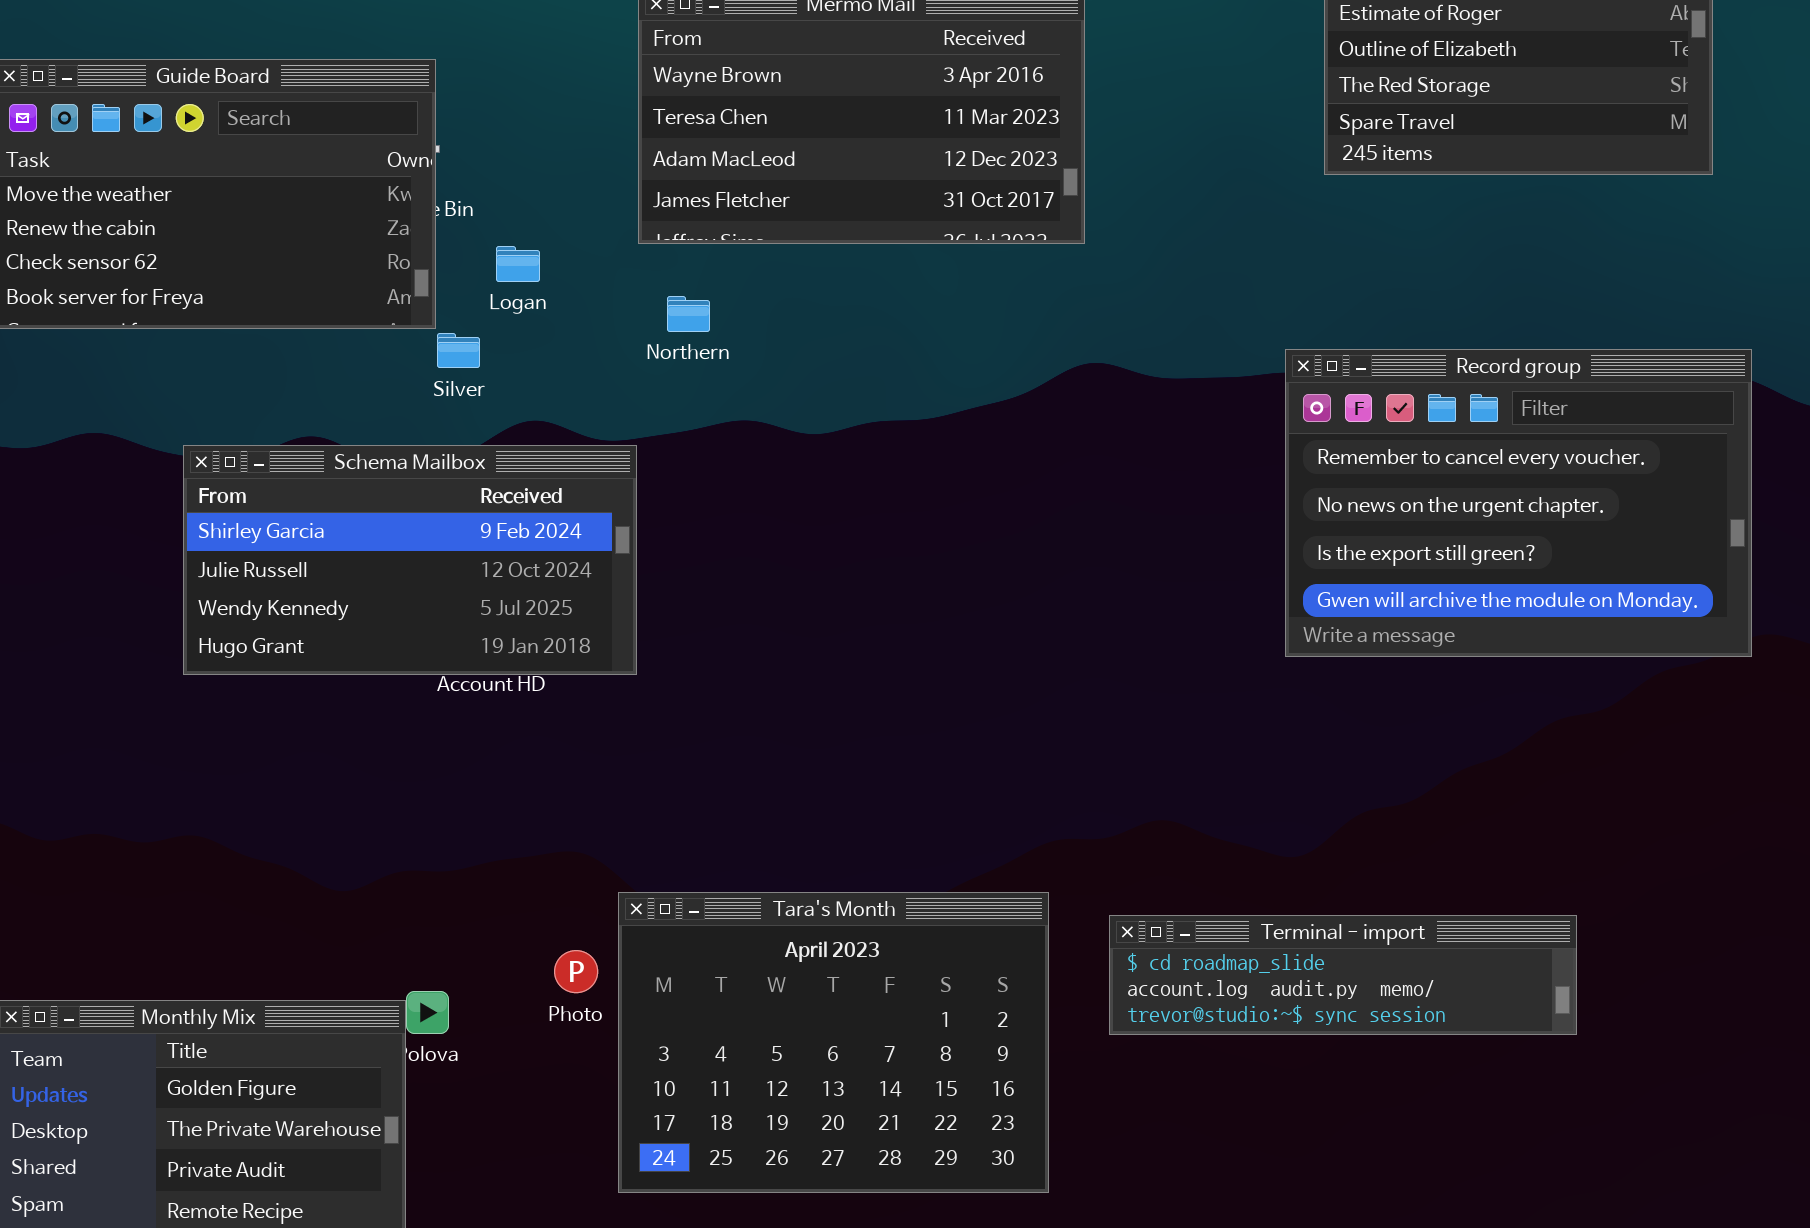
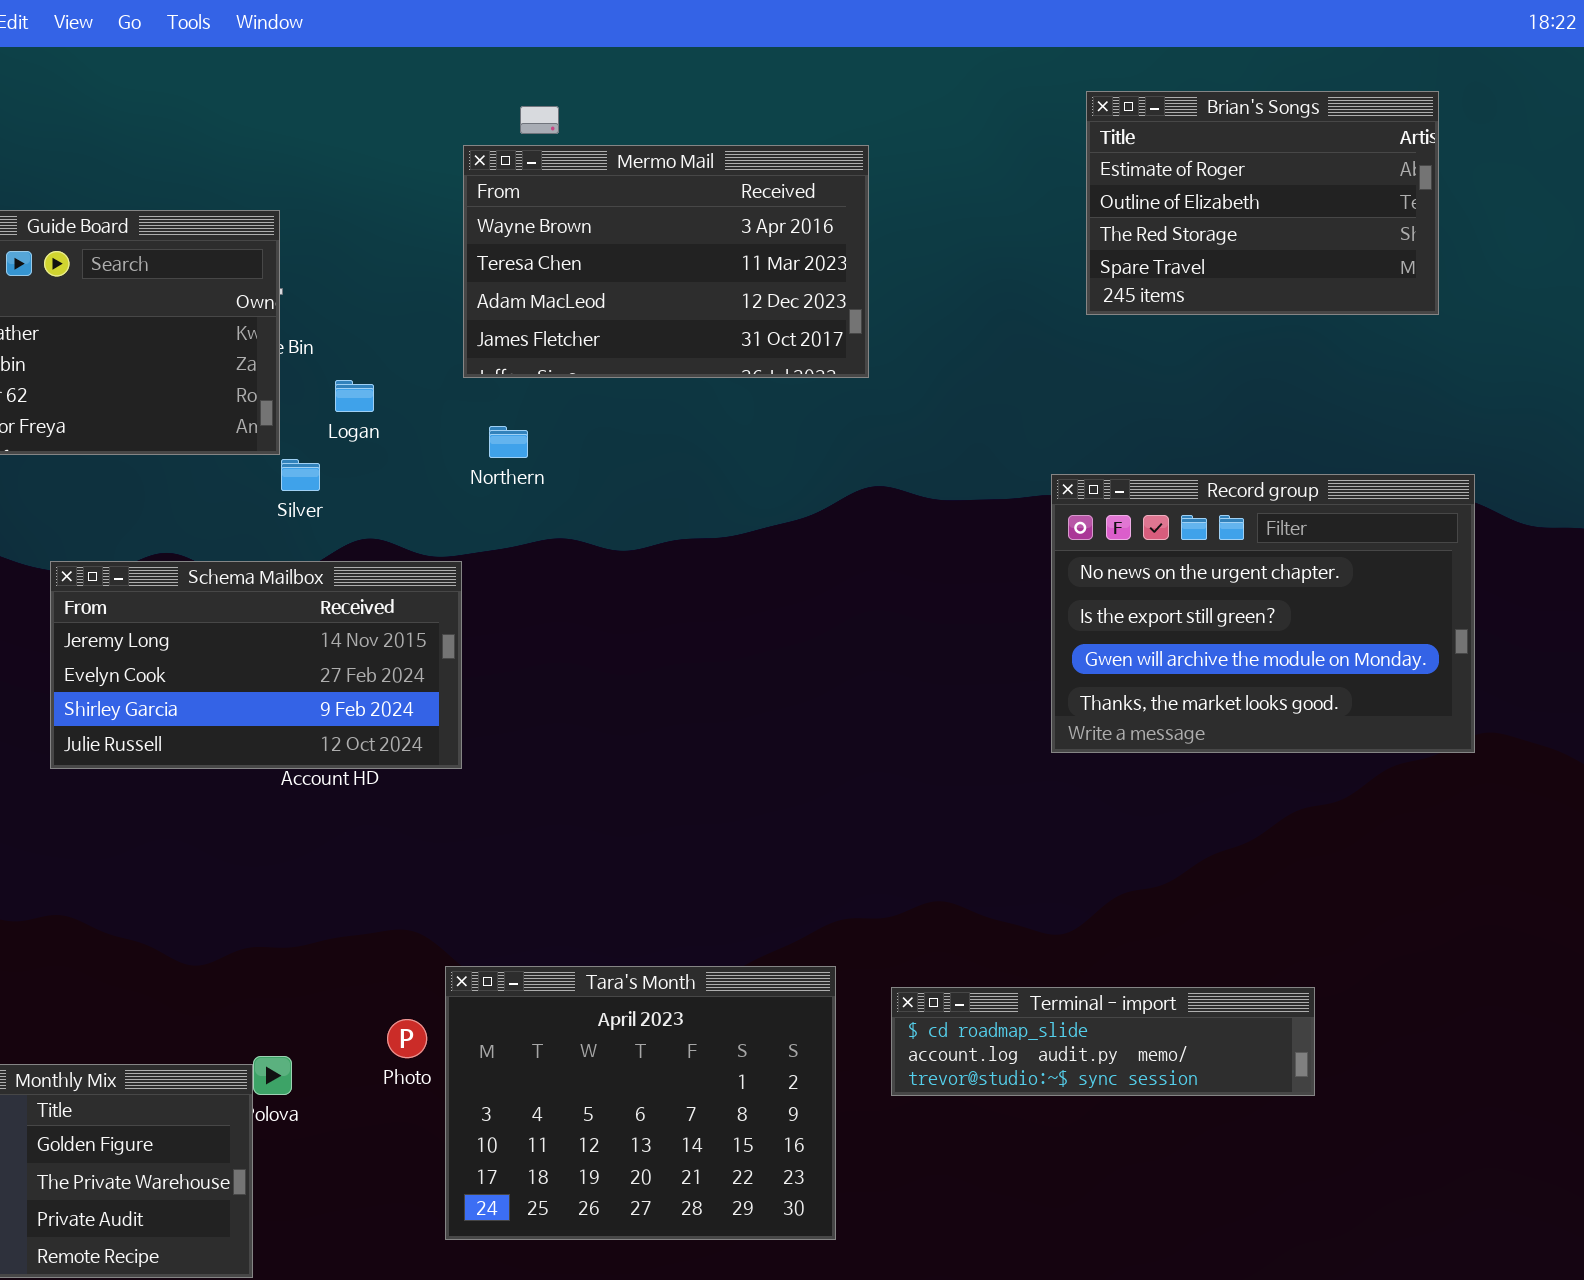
Record group: [1285,349,1752,657] -> [1051,474,1475,753], scrolled down 1 row
Schema Mailbox: [183,445,637,675] -> [50,561,462,769], scrolled up 2 rows

